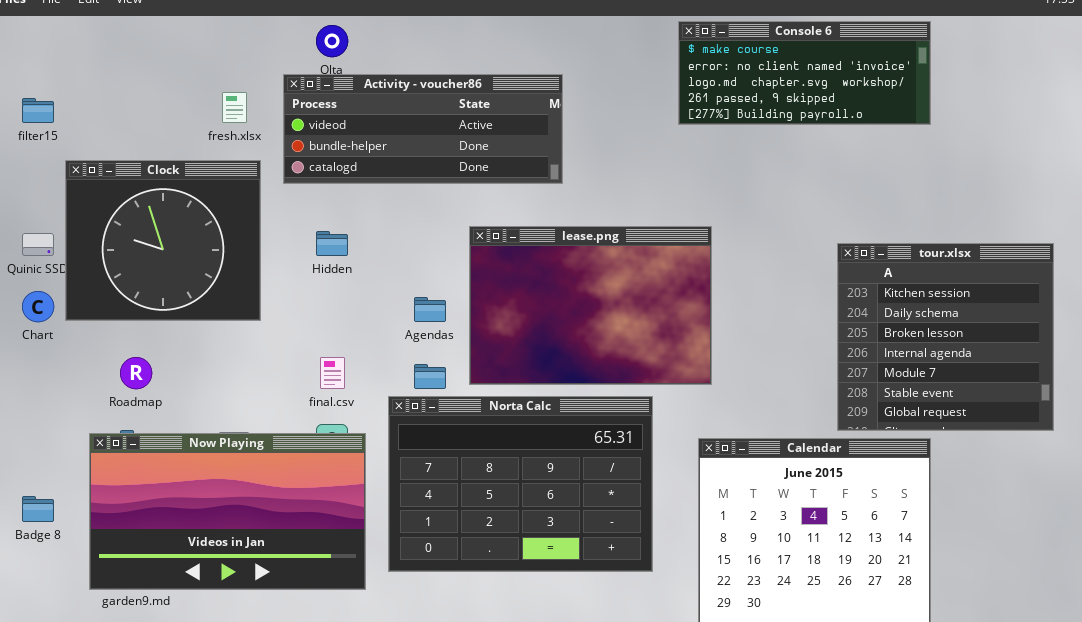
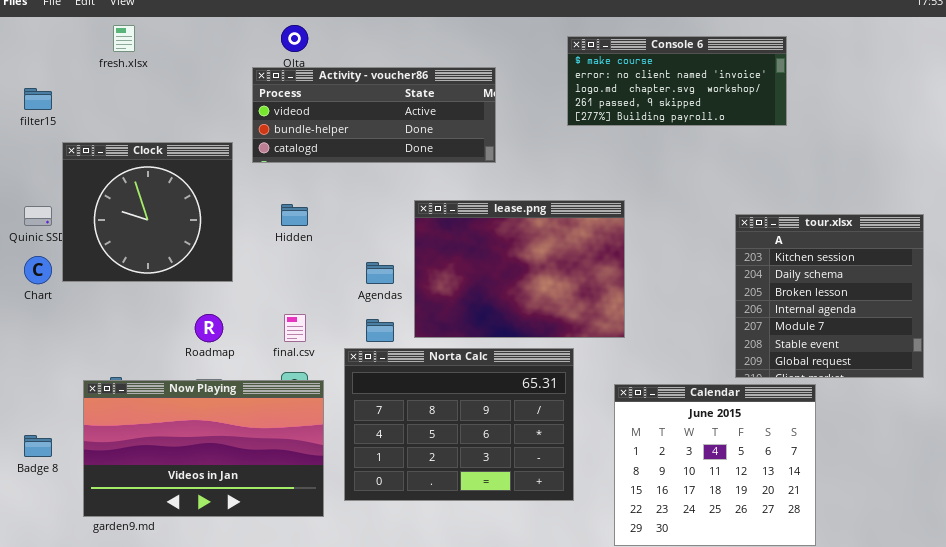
Console 6: [678,21,931,125] -> [567,36,787,126], moved
fresh.xlsx: [222,92,247,123] -> [113,25,135,52], moved
Roadmap: [120,357,152,389] -> [195,314,223,342], moved

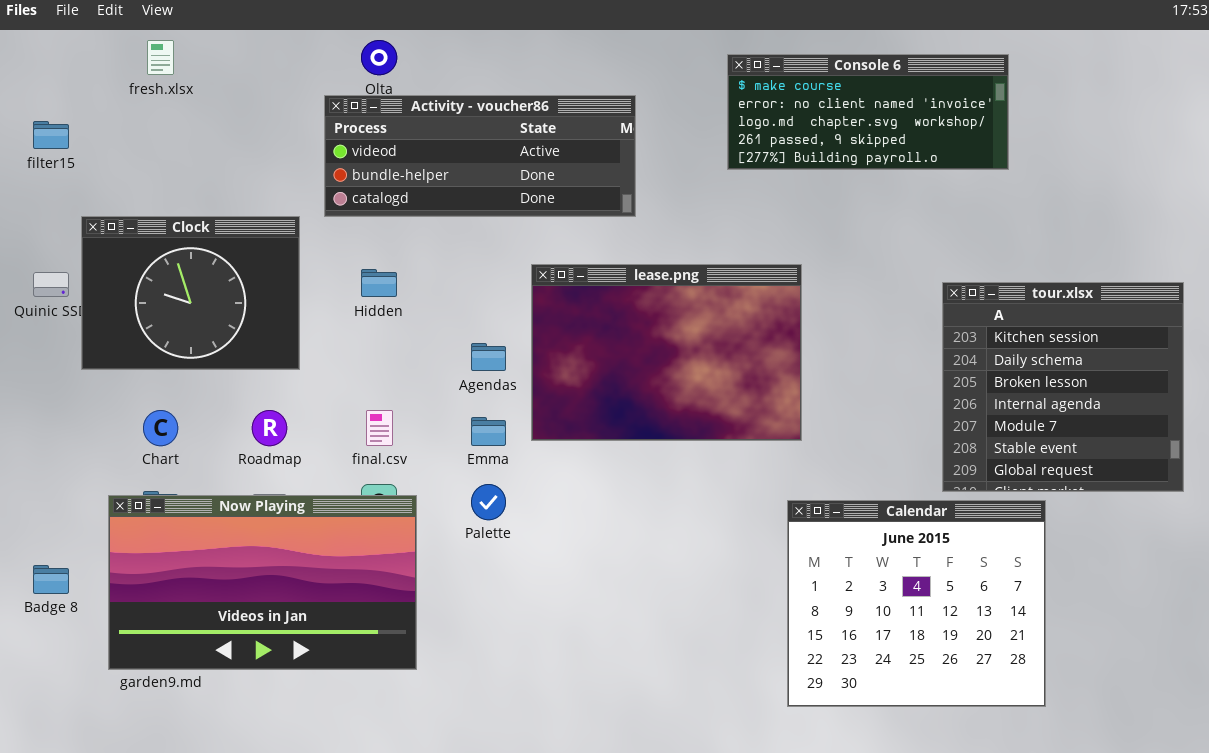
Clock: [62,142,233,282] -> [81,216,300,370], resized
Chart: [24,256,52,284] -> [143,410,178,446], moved
Norta Calc: [344,348,574,501] -> none, closed

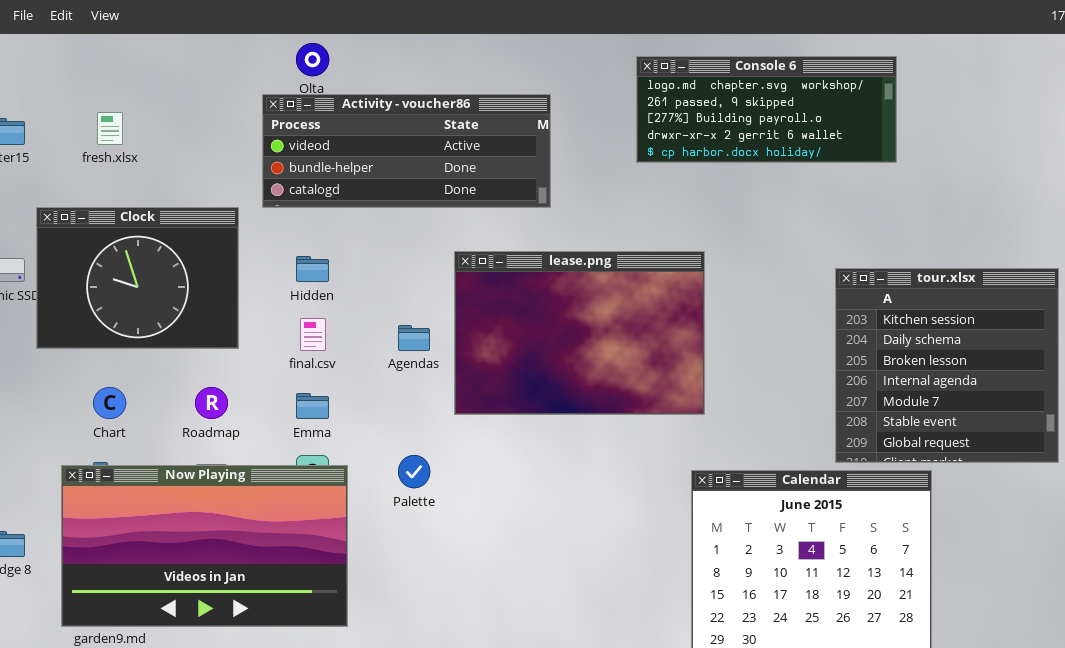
fresh.xlsx: [147,40,174,75] -> [97,112,123,145], moved
Console 6: [727,54,1009,170] -> [636,56,897,163], scrolled down 2 rows
final.csv: [366,410,393,446] -> [300,318,326,351], moved
Emma: [471,417,506,446] -> [296,393,329,419], moved

